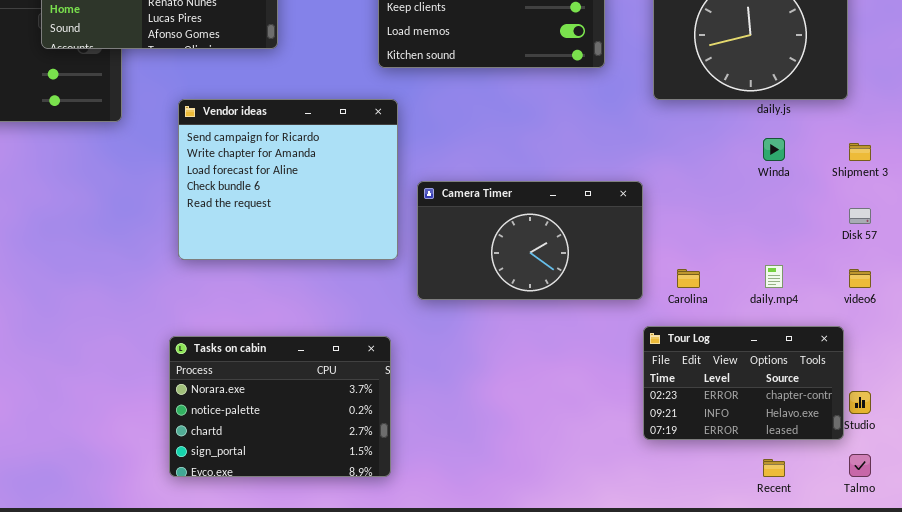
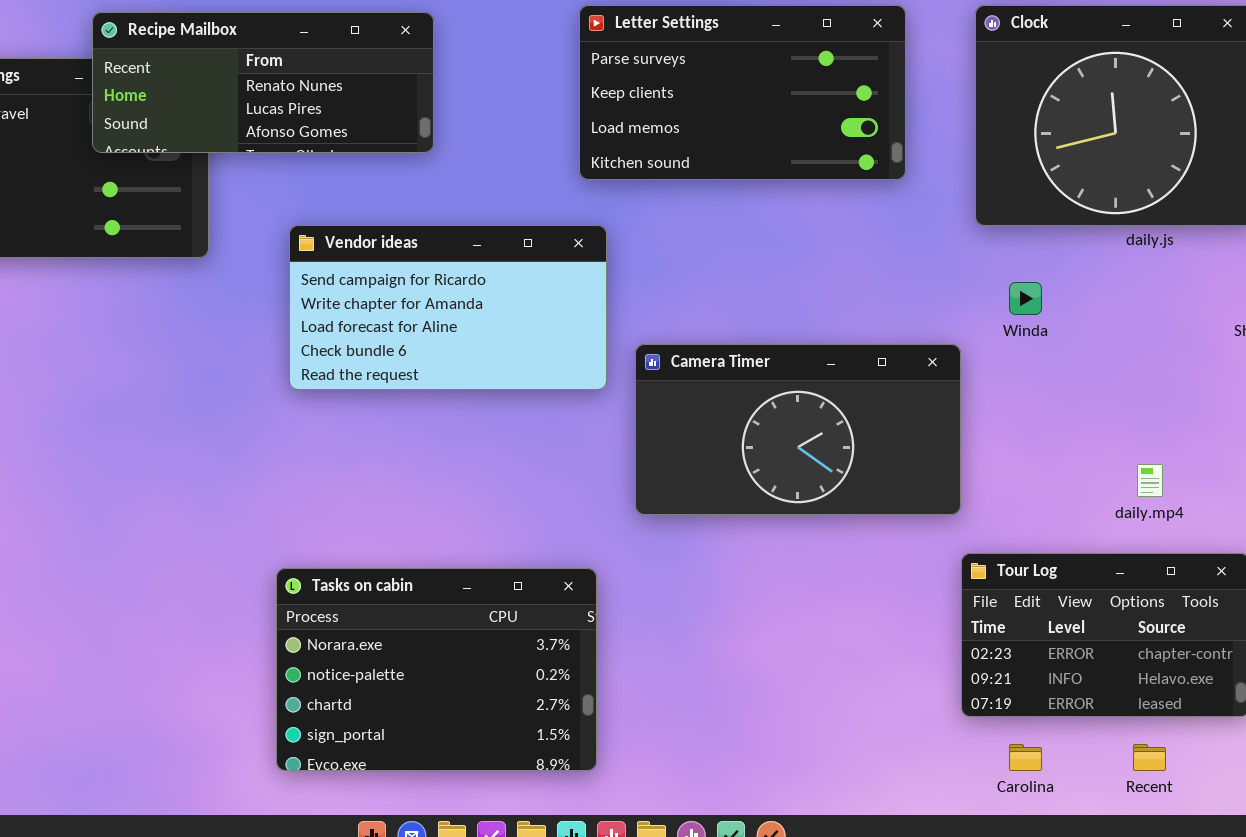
Vendor ideas: [178,99,398,260] -> [289,225,607,390], resized
Winda: [763,138,785,161] -> [1009,282,1042,315], moved
Carolina: [677,269,700,288] -> [1009,744,1042,771], moved

